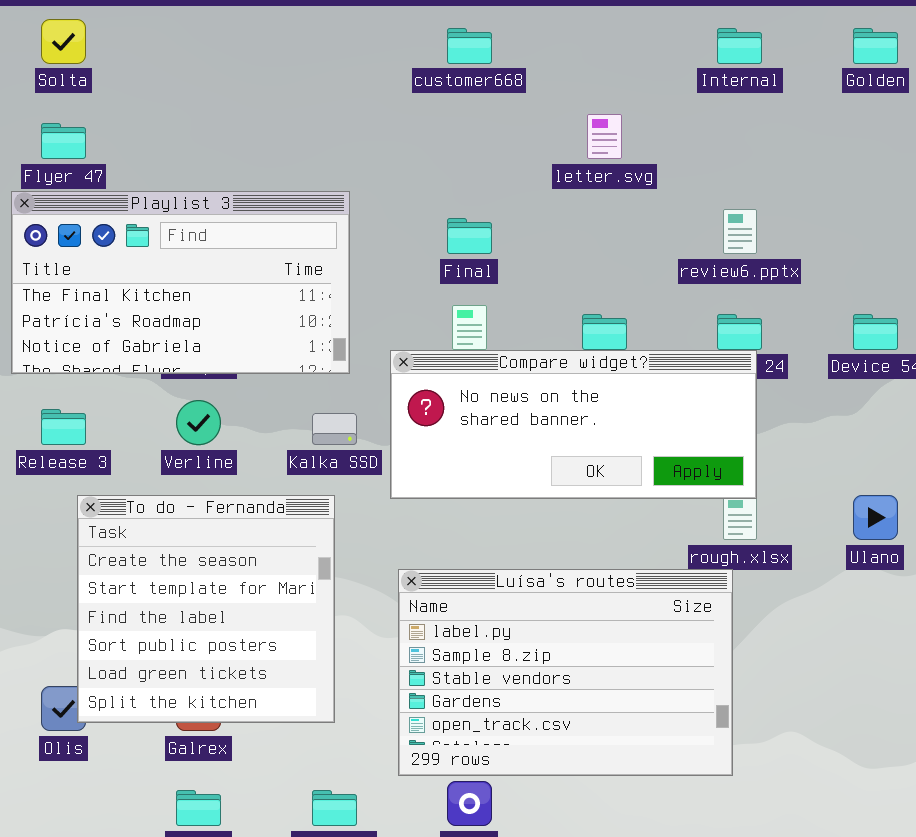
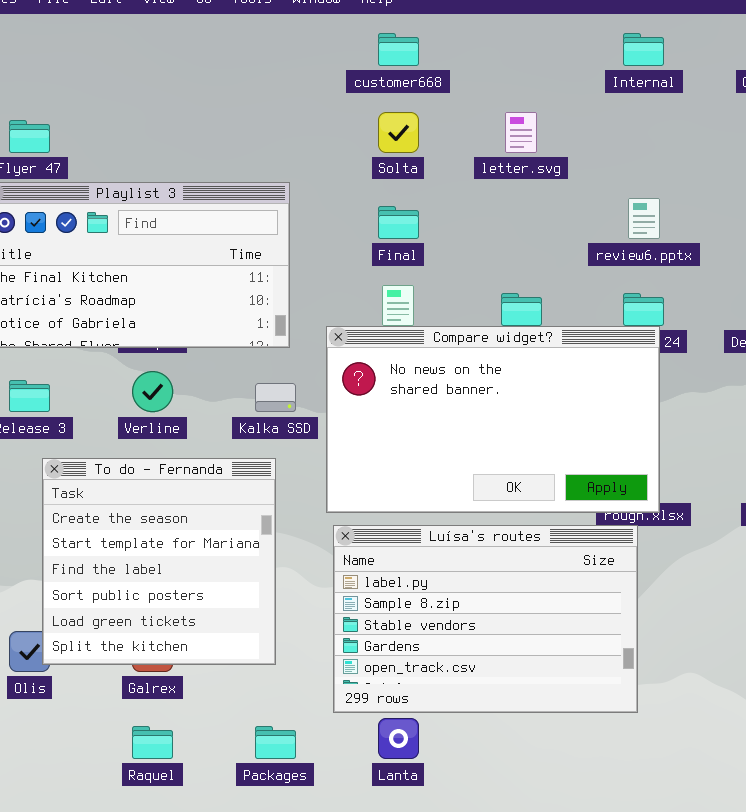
Solta: [41,19,86,64] -> [378,112,419,153], moved
Compare widget?: [390,350,757,499] -> [326,326,660,513], resized

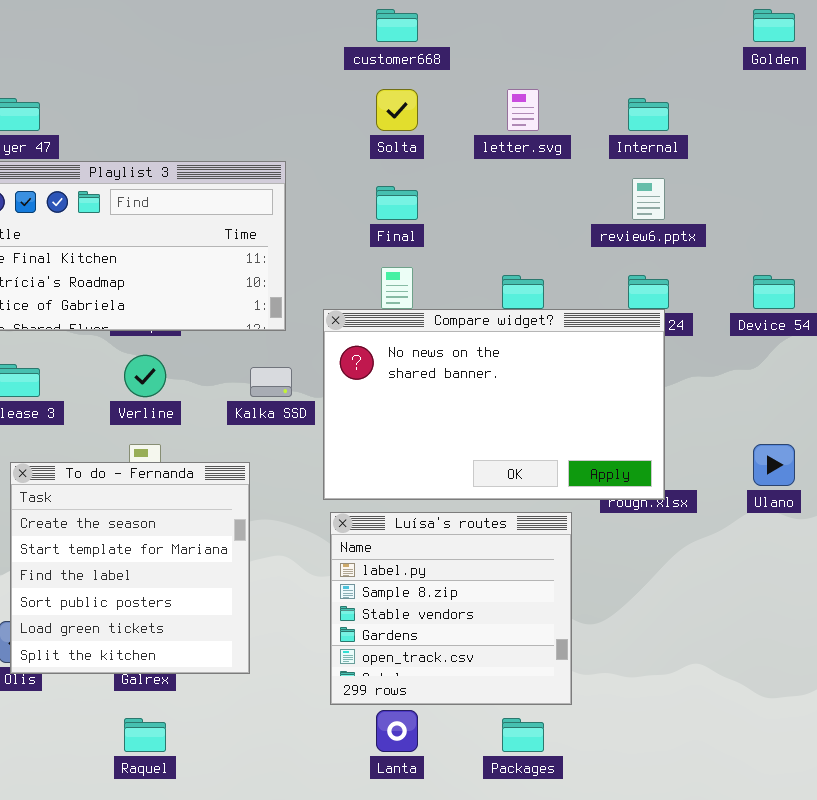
Internal: [623,33,664,66] -> [628,98,669,131], moved
To do - Fernanda: [42,458,276,665] -> [10,462,250,674], moved
Luísa's routes: [333,525,638,713] -> [330,512,572,705], resized
Packages: [255,726,296,759] -> [502,718,544,752], moved

